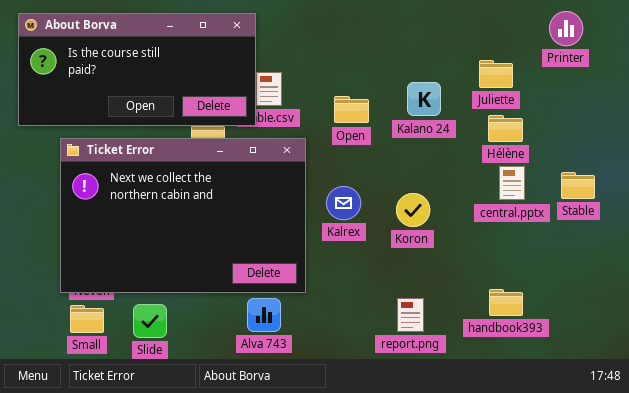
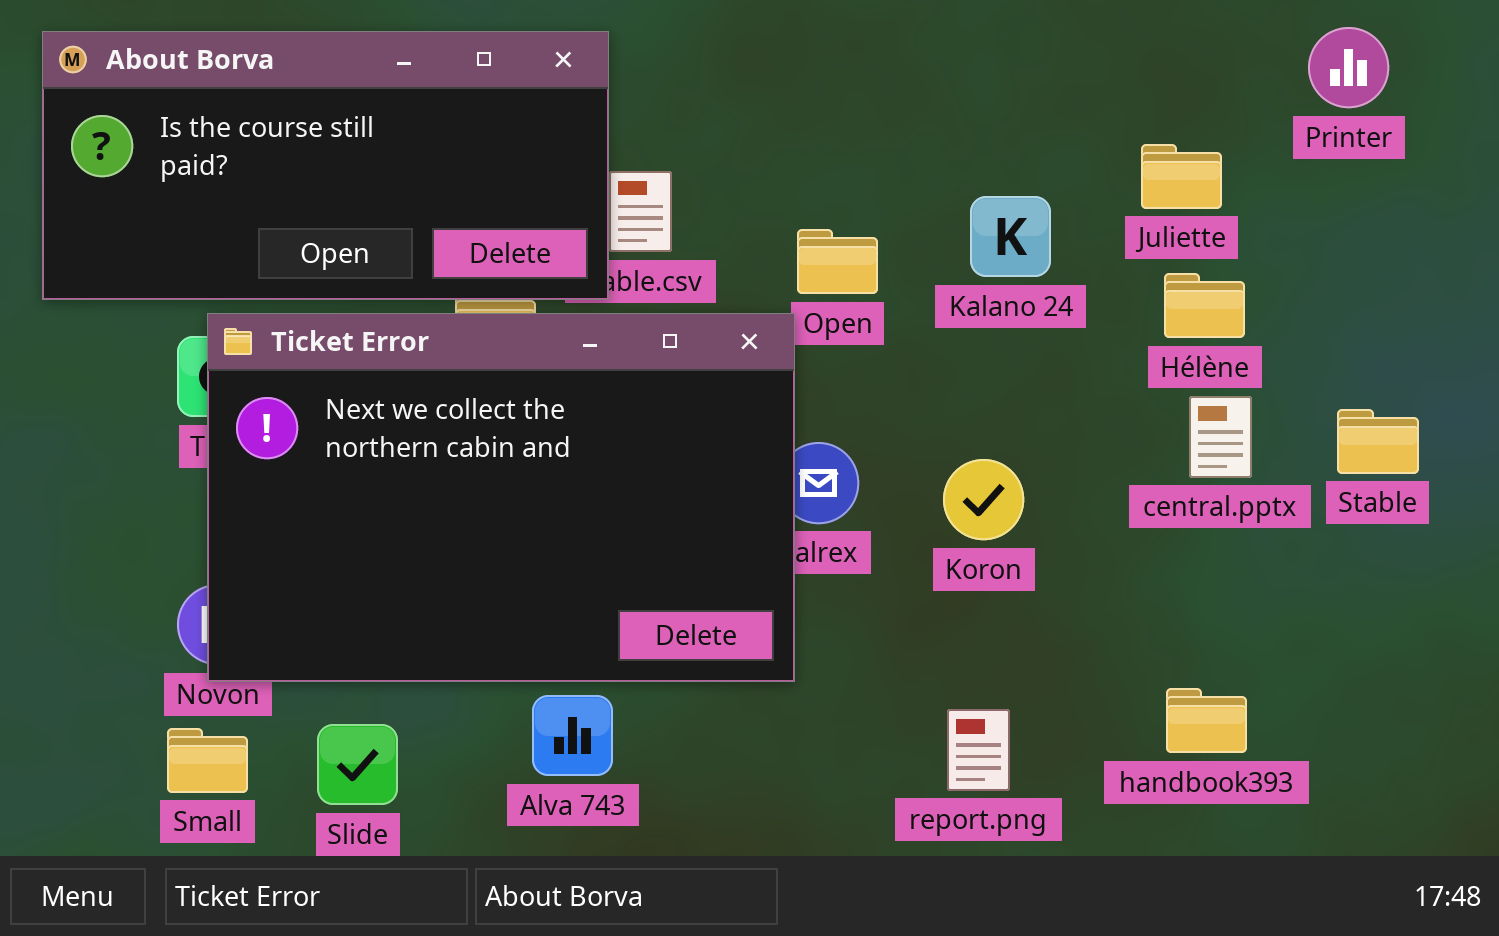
Ticket Error: [60,138,306,293] -> [207,313,795,682], moved
Alva 743: [247,298,281,332] -> [532,695,613,776], moved

